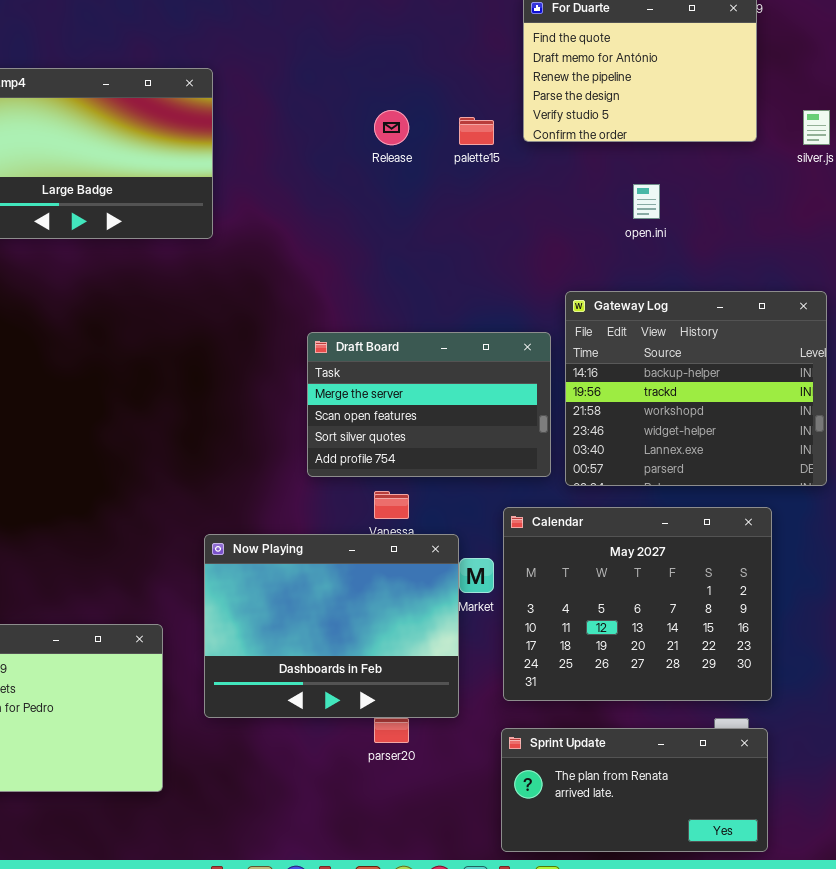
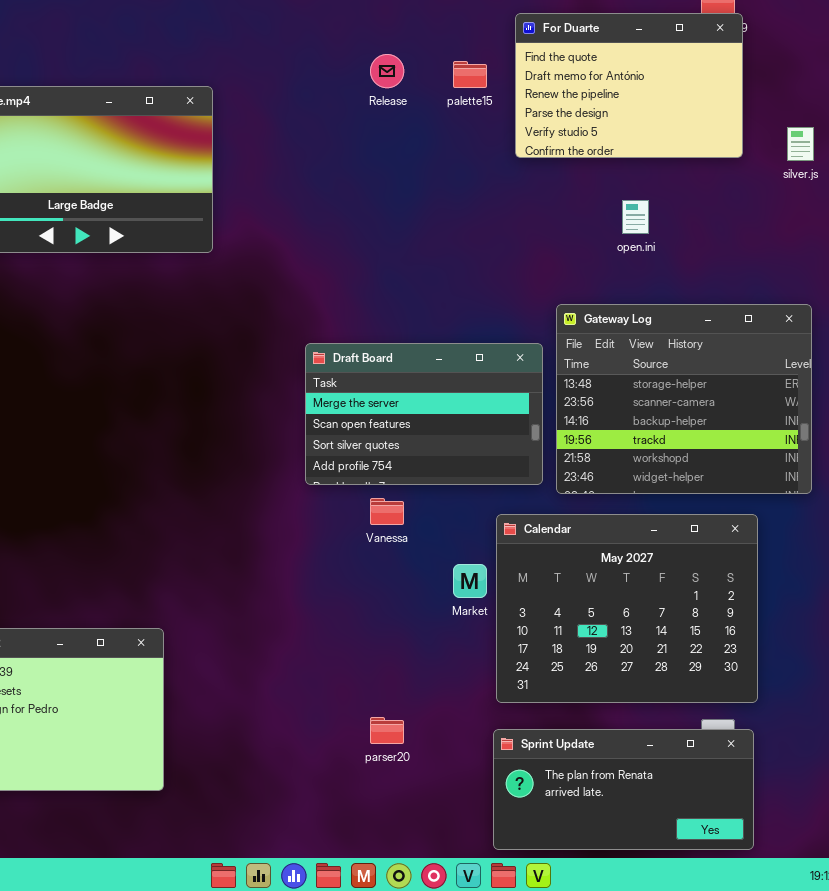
Release: [374,110,409,145] -> [370,54,404,88], moved
palette15: [459,117,494,145] -> [453,61,487,88], moved
Gateway Log: [565,291,827,486] -> [556,304,812,494], scrolled up 2 rows
Now Playing: [204,534,459,718] -> none, closed

